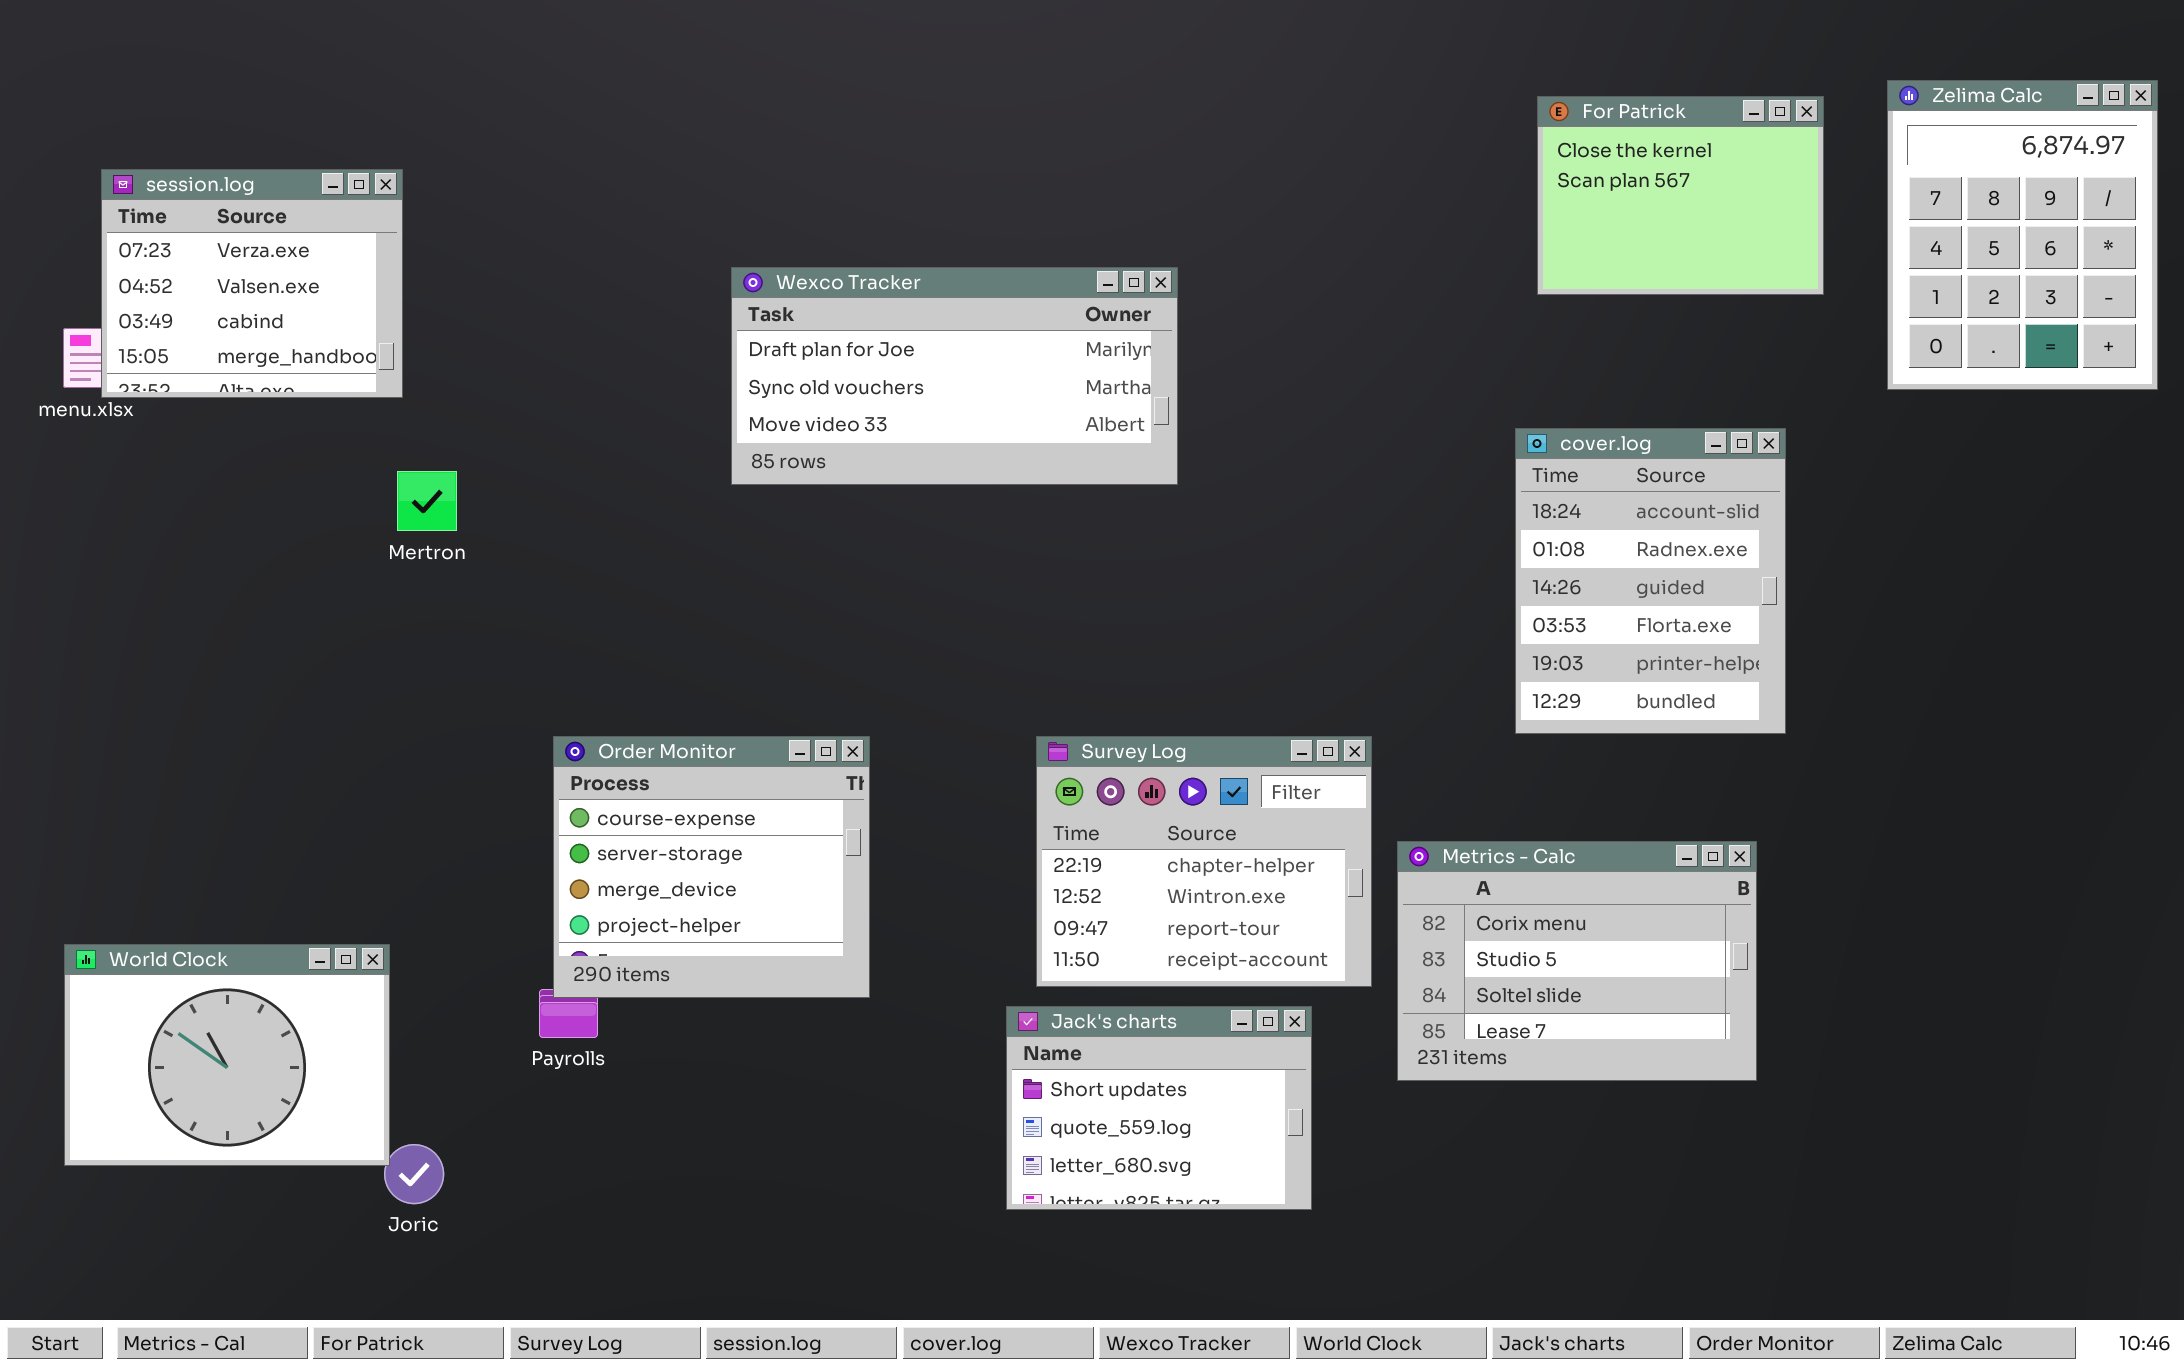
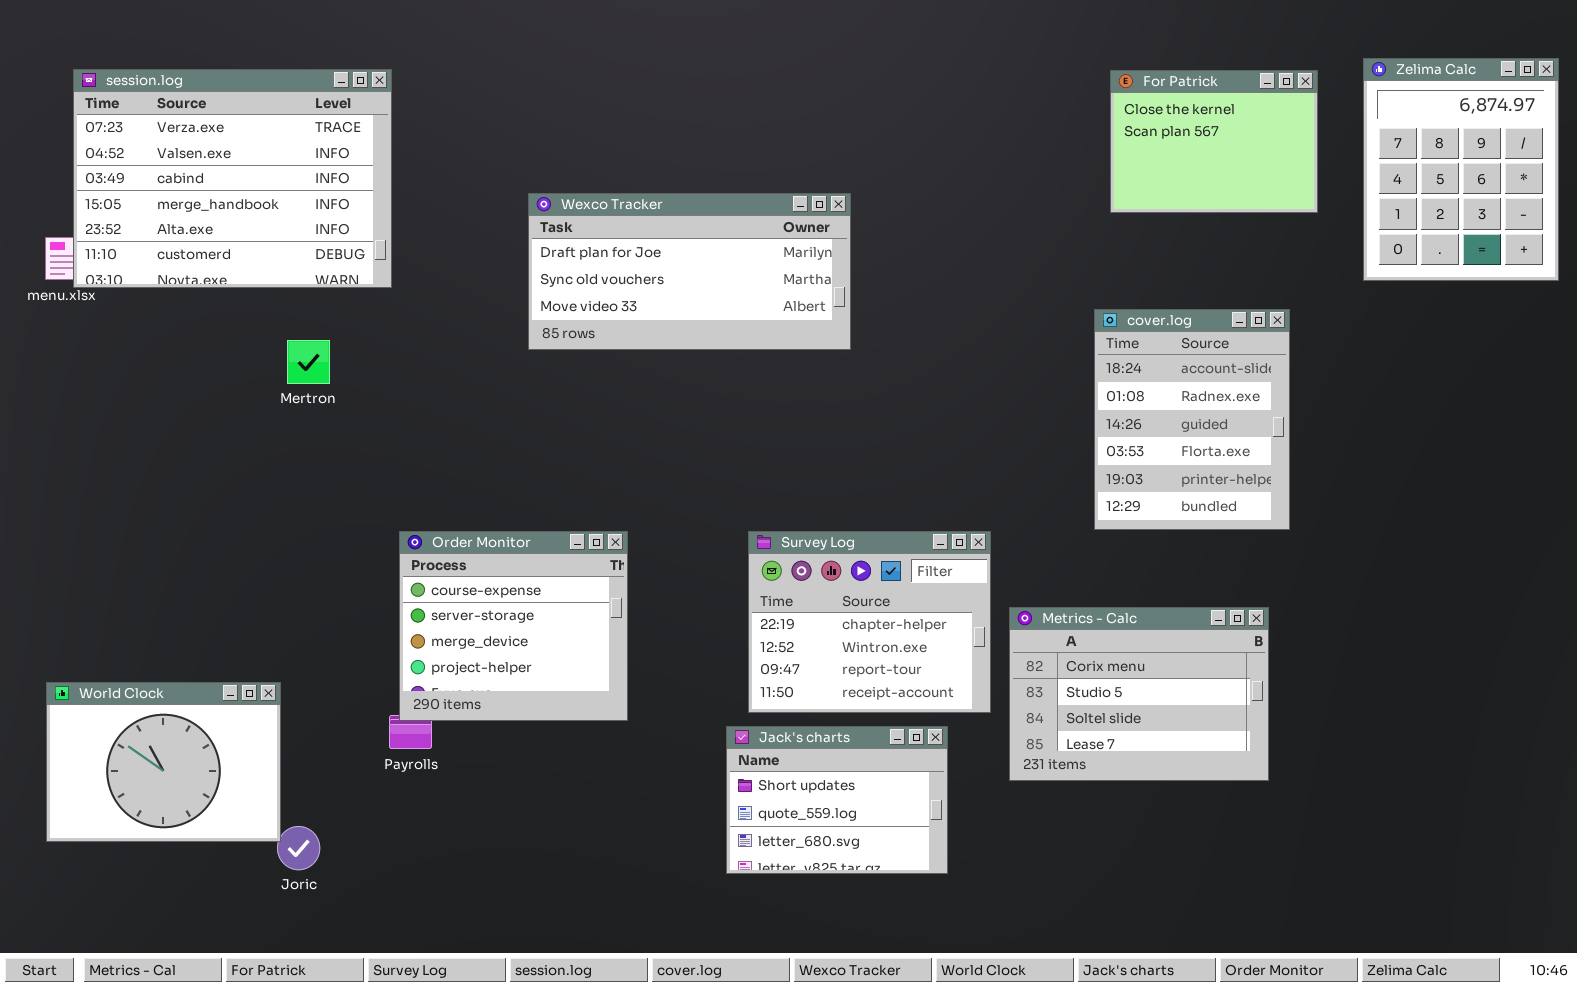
session.log: [101,169,403,398] -> [73,69,392,288], resized

